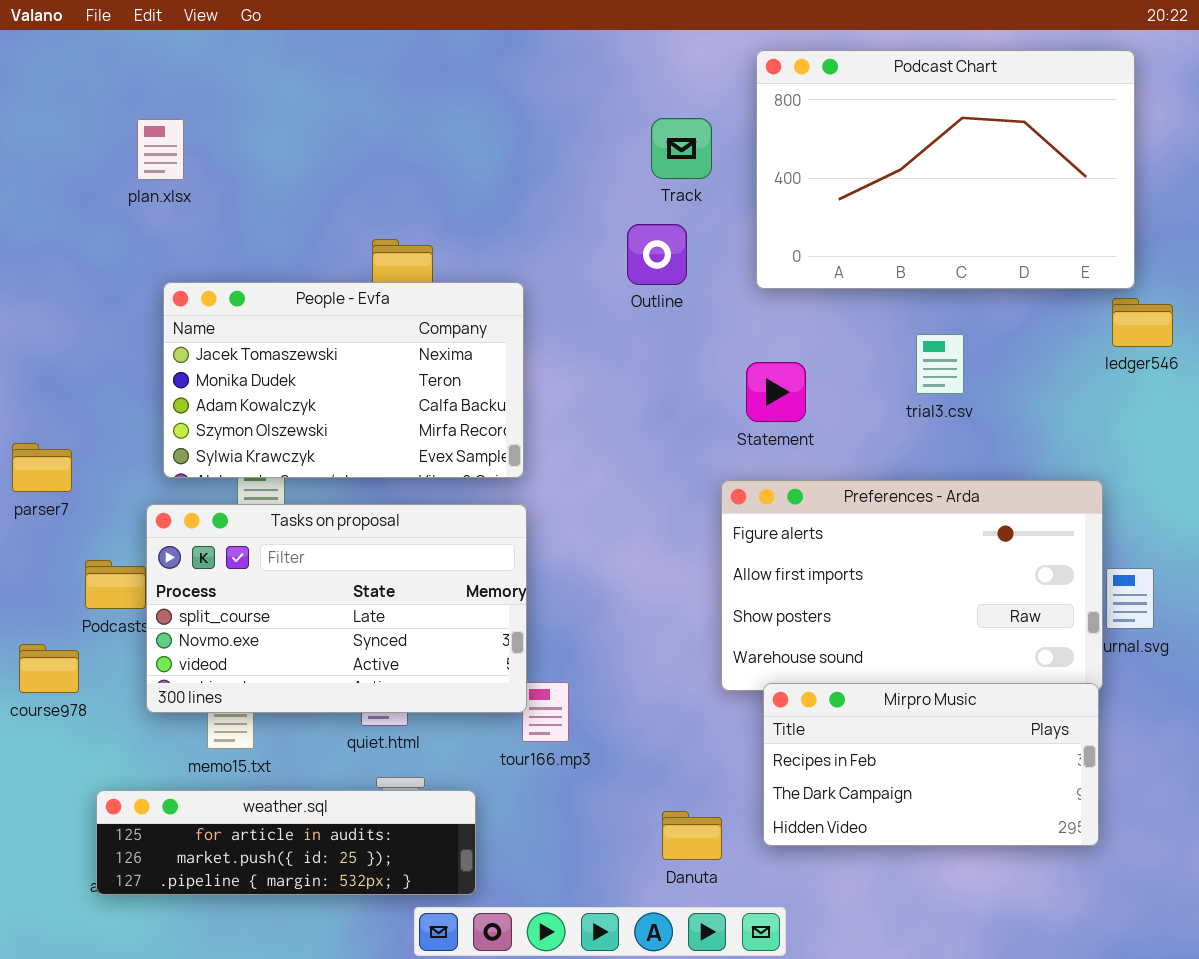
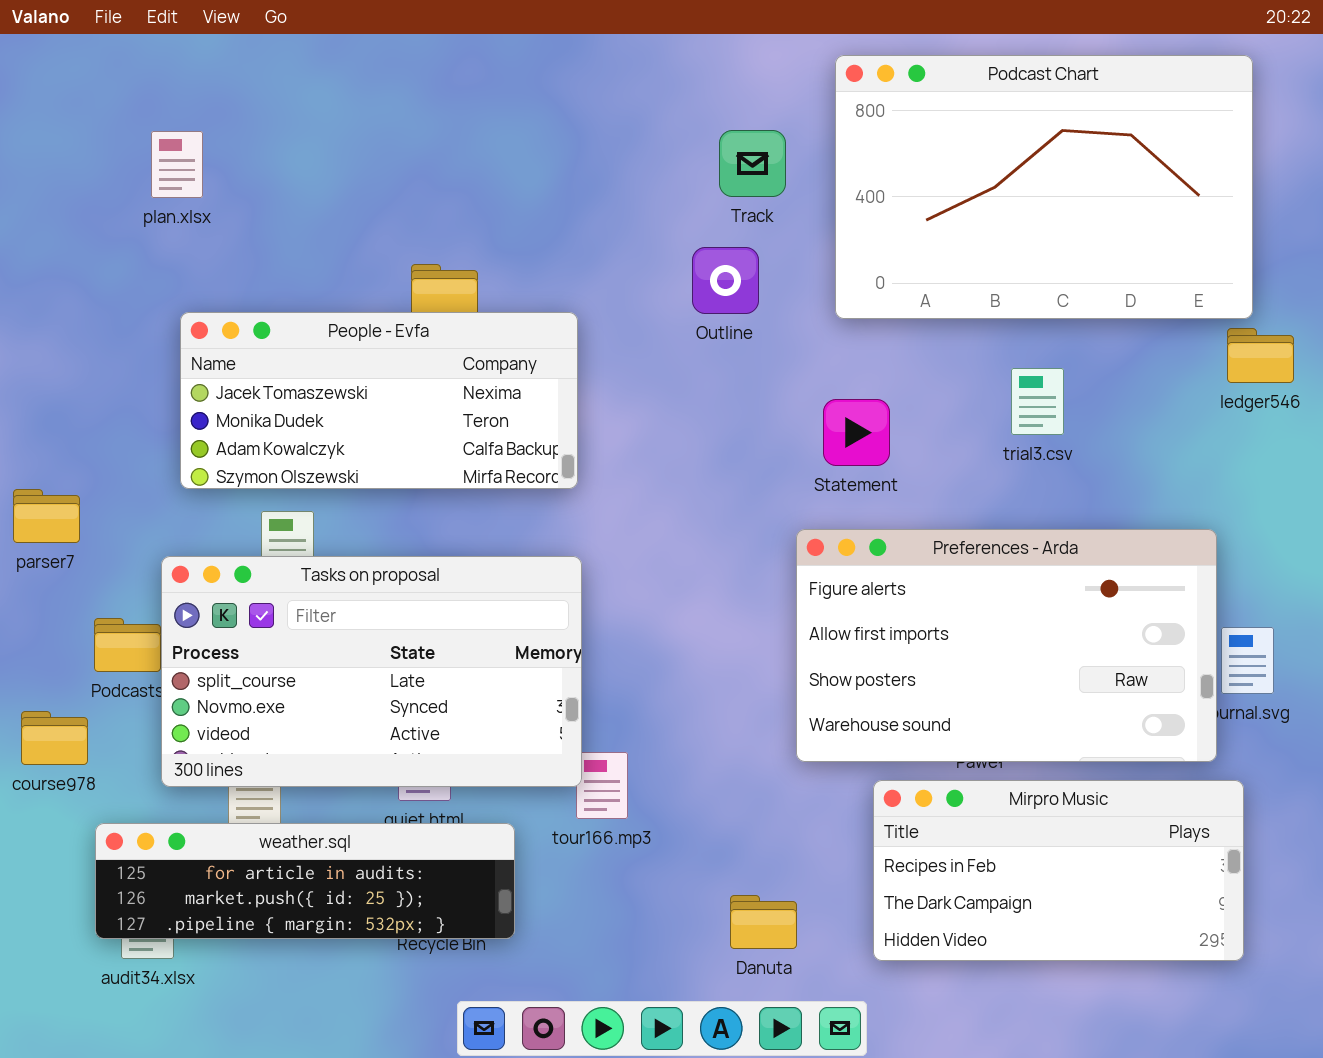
People - Evfa: [163,282,524,478] -> [180,312,578,489], resized
Mirpro Music: [763,683,1099,846] -> [873,780,1244,961], moved
weather.sql: [96,790,476,895] -> [95,823,515,939], moved

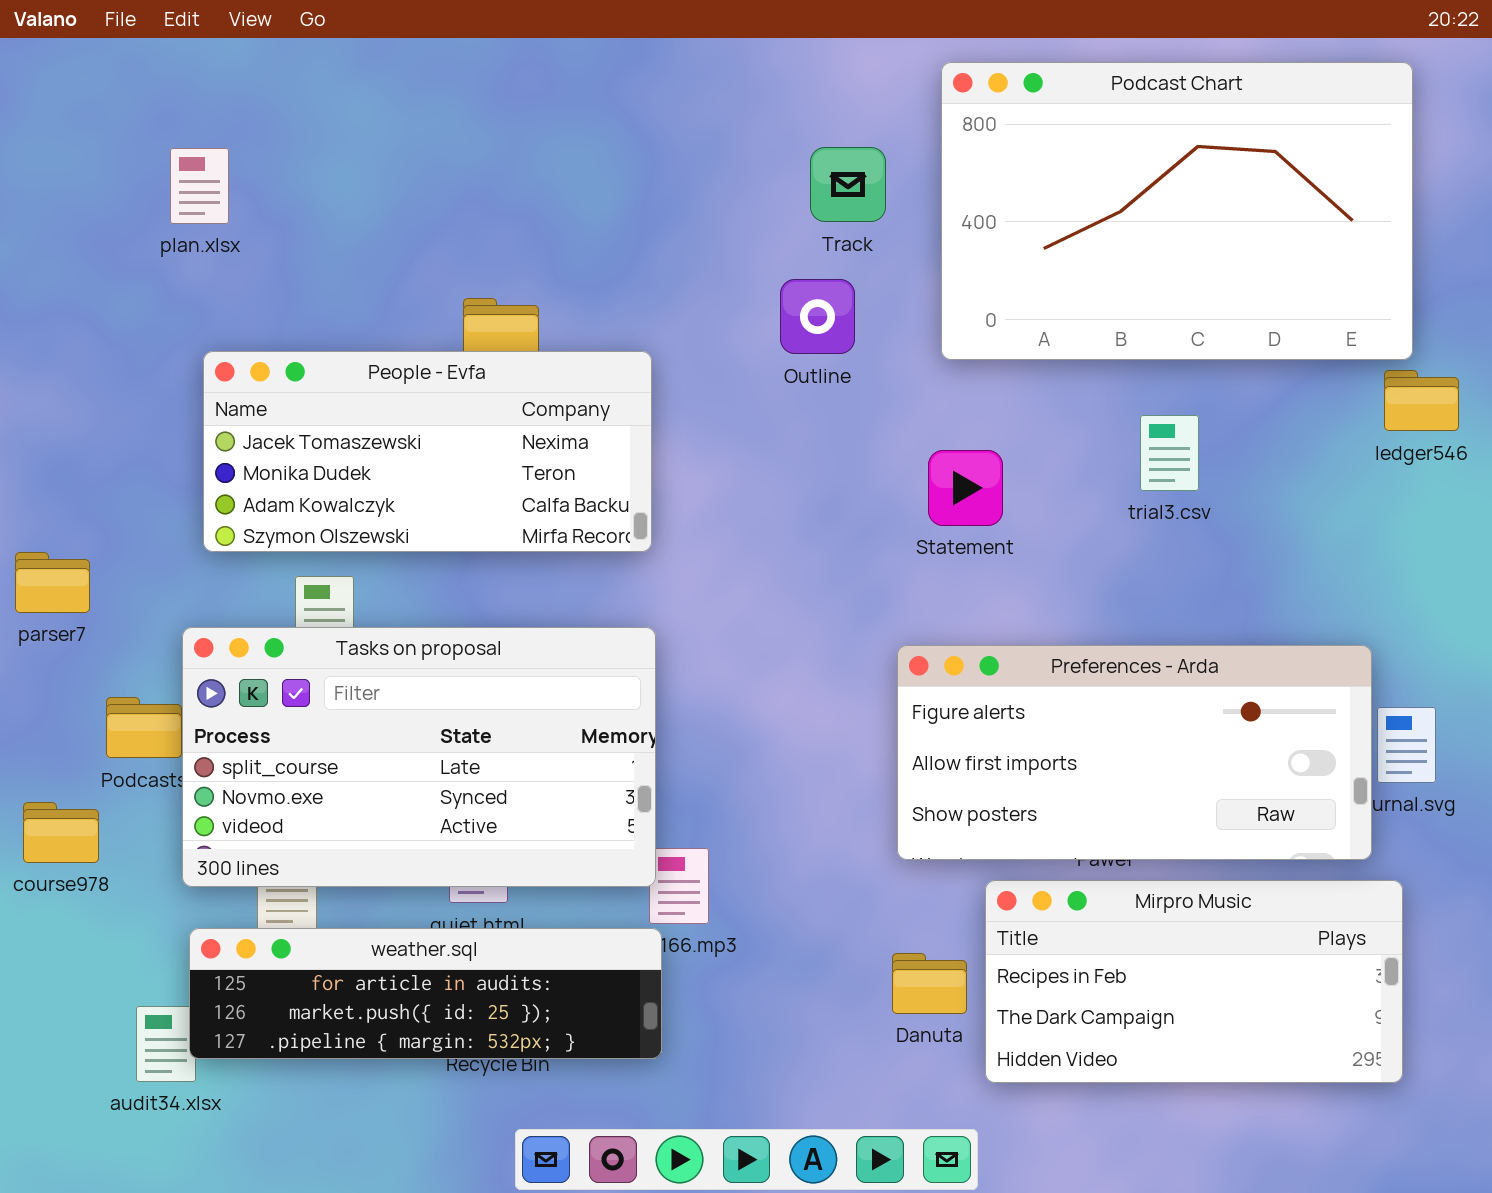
Preferences - Arda: [796,529,1217,762] -> [897,645,1372,860], resized
weather.sql: [95,823,515,939] -> [189,928,662,1059], moved
Danuta: [730,895,797,949] -> [892,953,967,1014], moved

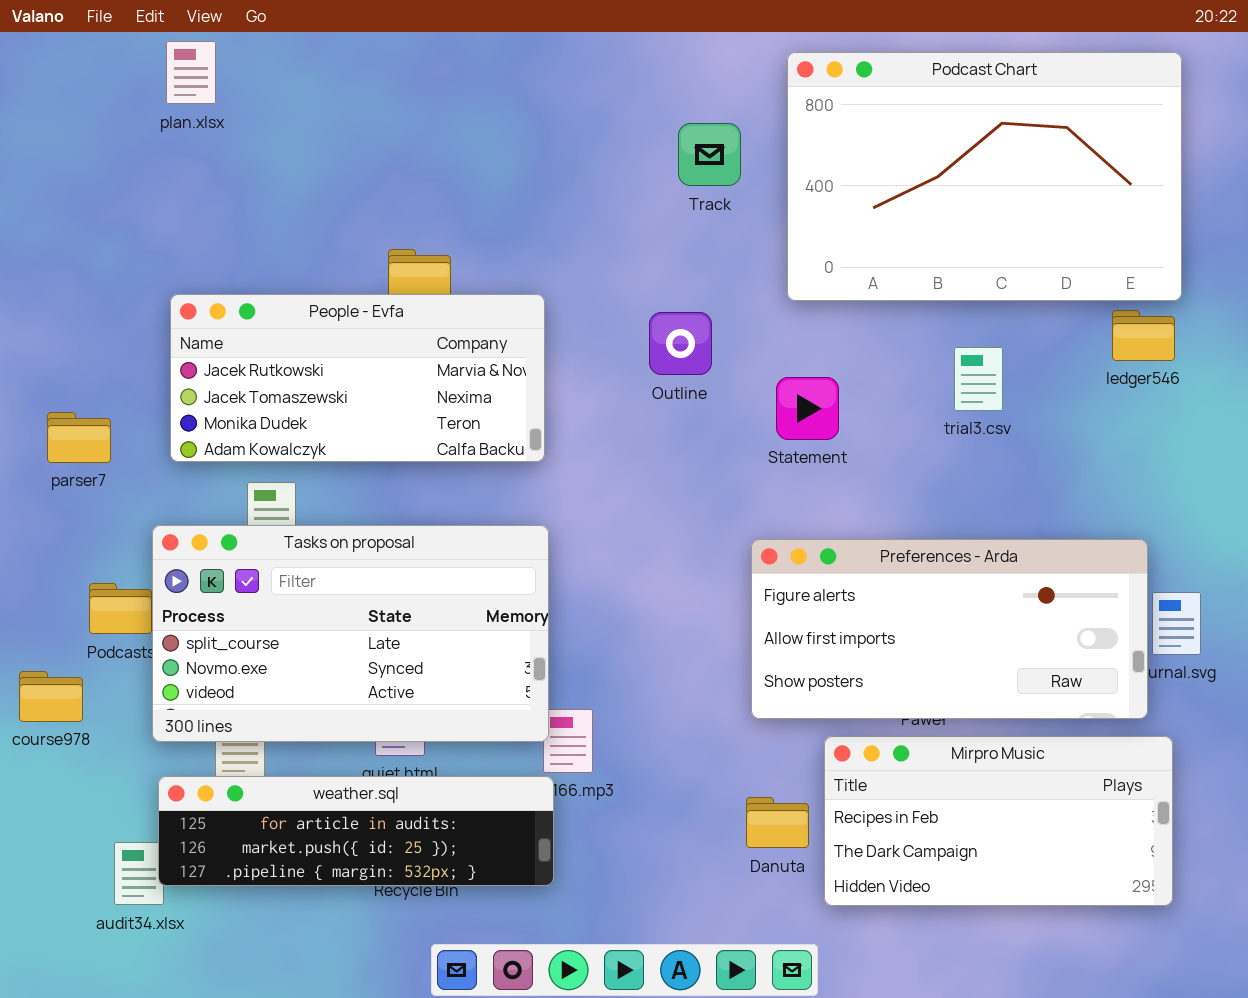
plan.xlsx: [170,148,229,224] -> [166,41,216,104], moved
Outline: [780,279,855,354] -> [649,312,712,375], moved
People - Evfa: [203,351,652,552] -> [170,294,545,462], scrolled up 1 row
ledger546: [1384,370,1459,431] -> [1112,310,1175,361], moved
parser7: [15,552,90,613] -> [47,412,111,463], moved

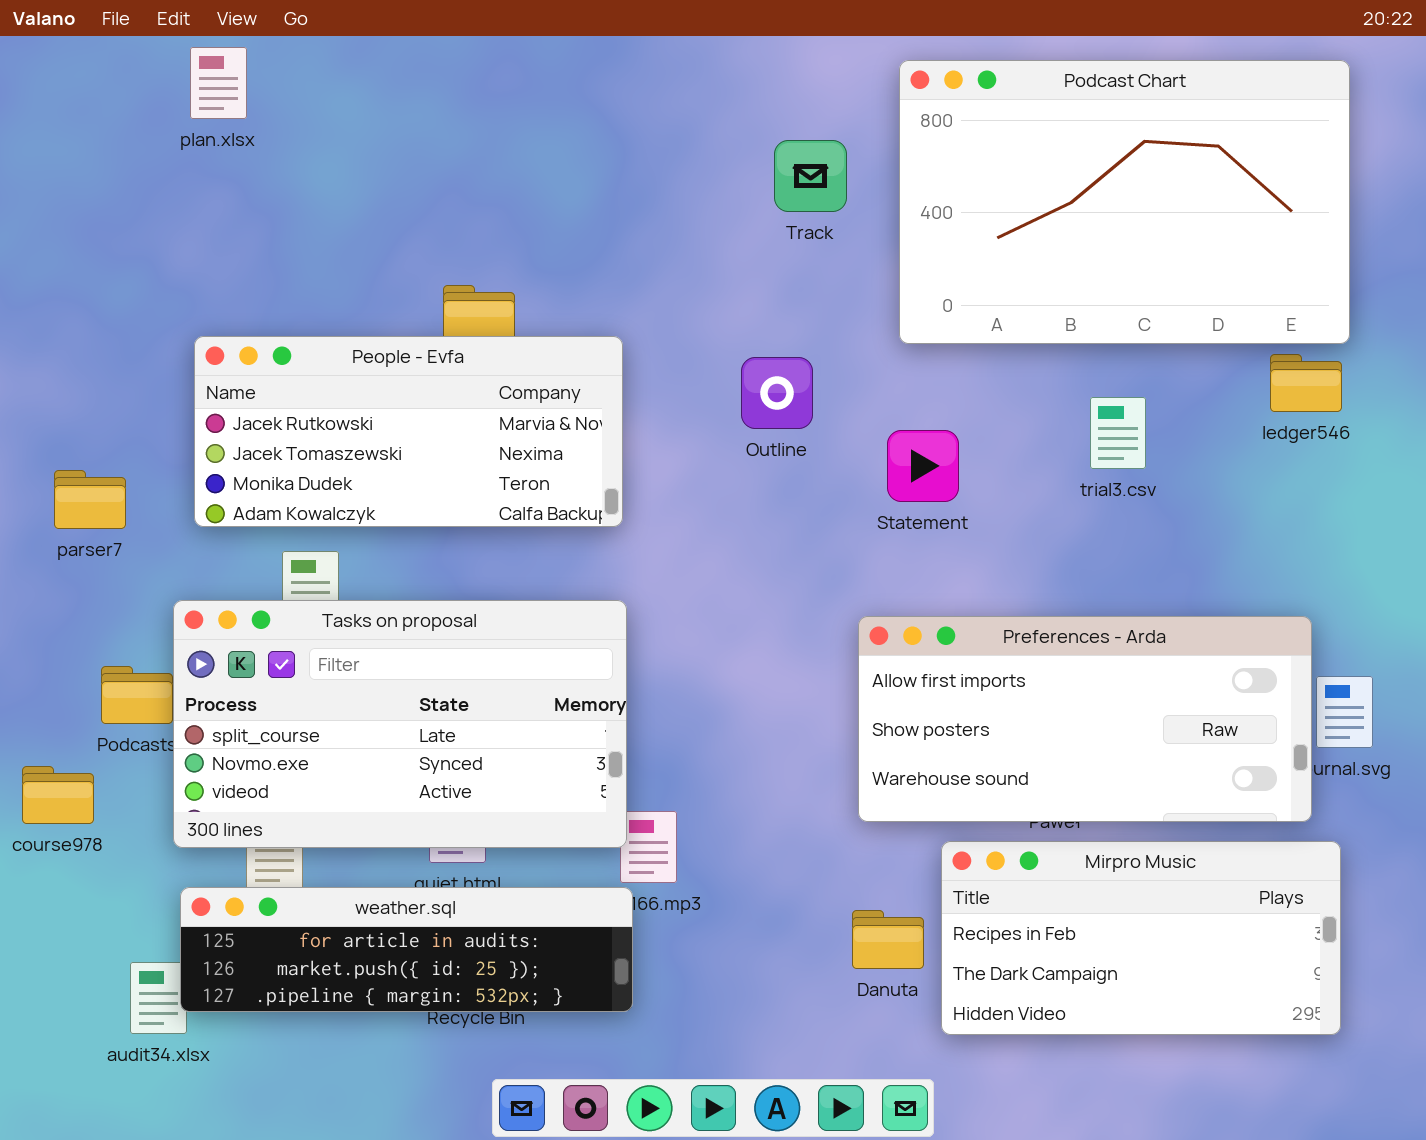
Preferences - Arda: [751,539,1148,719] -> [858,616,1312,822], scrolled down 1 row

